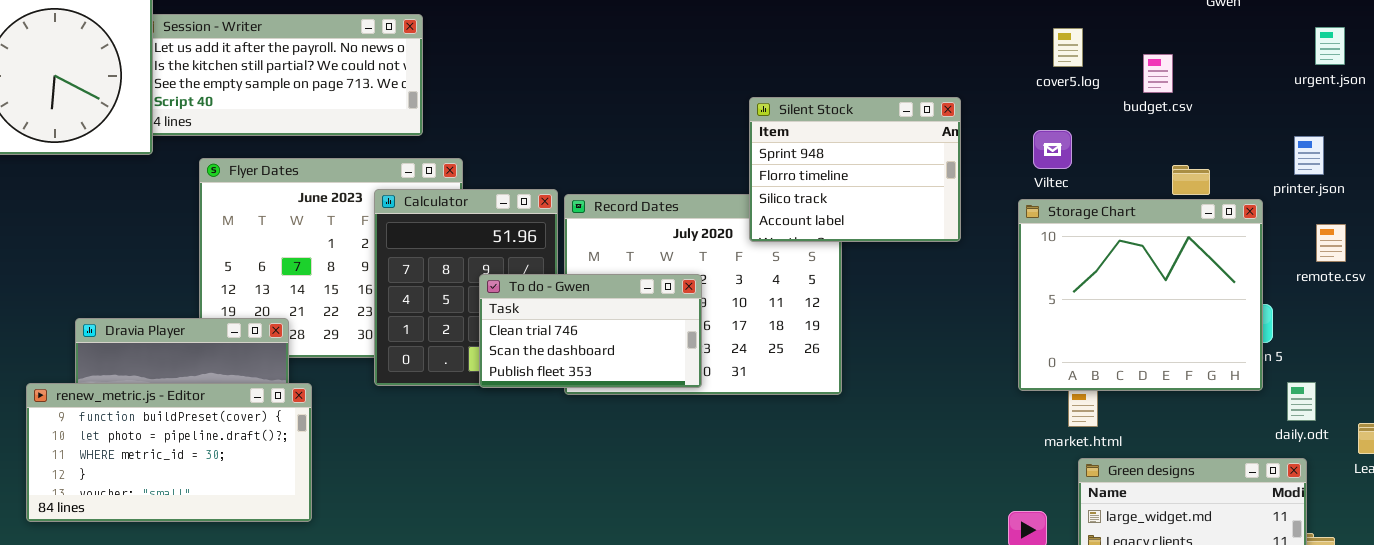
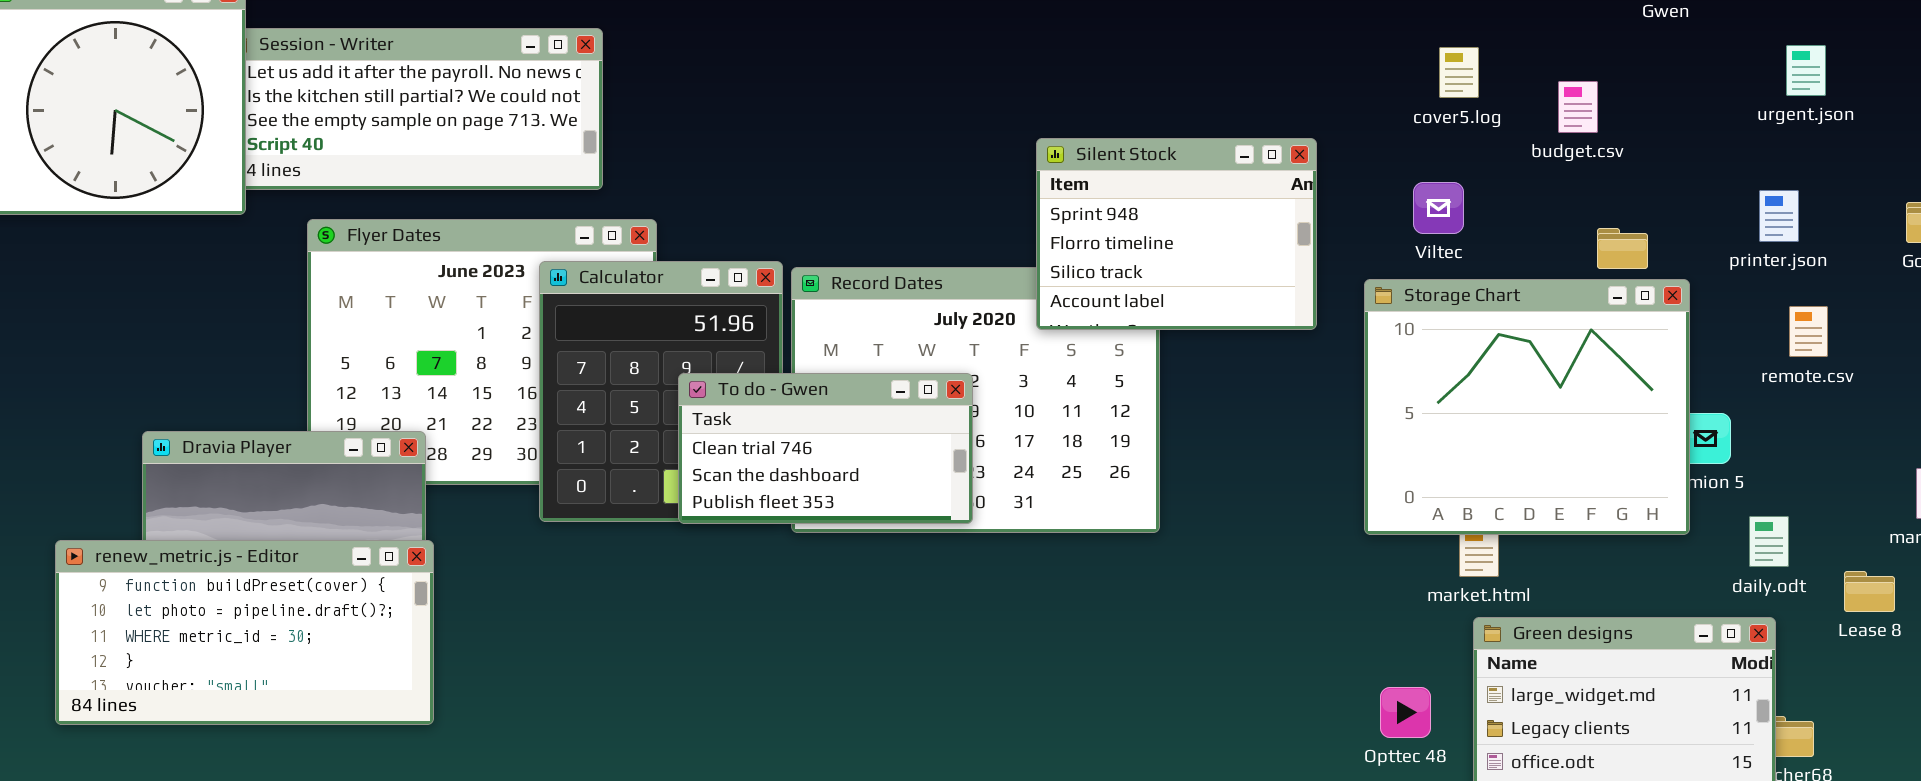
Storage Chart: [1018,199,1263,391] -> [1364,279,1690,535], moved
renew_metric.js - Editor: [26,383,312,522] -> [55,540,434,725], moved

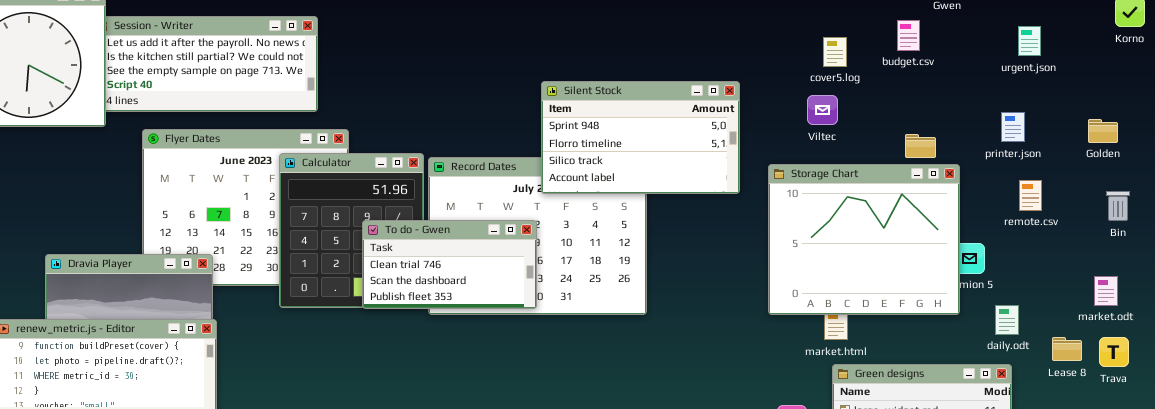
cover5.log: [1439,47,1479,98] -> [823,37,847,67], moved
budget.csv: [1558,81,1598,133] -> [897,20,920,51], moved
Silent Stock: [1036,138,1317,330] -> [541,81,740,194], resized
Viltec: [1413,182,1464,234] -> [807,95,838,125], moved

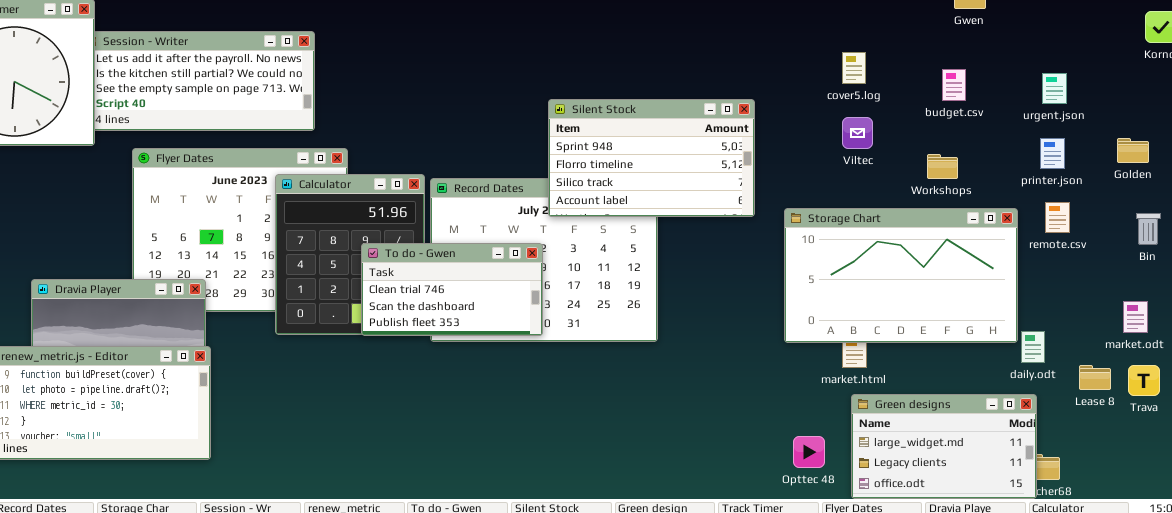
budget.csv: [897,20,920,51] -> [942,69,966,101], moved
urgent.json: [1018,26,1041,56] -> [1042,73,1067,104], moved
Viltec: [807,95,838,125] -> [842,117,873,149], moved
printer.json: [1001,112,1025,142] -> [1040,138,1065,169], moved
Storage Chart: [768,164,960,315] -> [784,208,1018,343], resized

